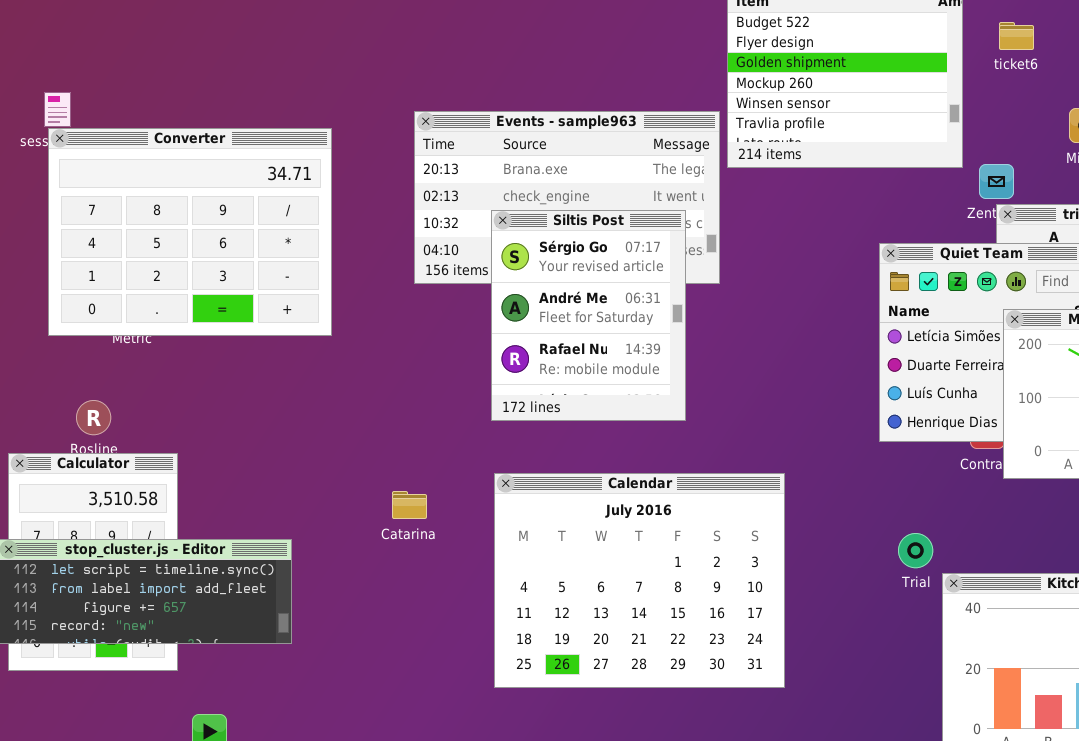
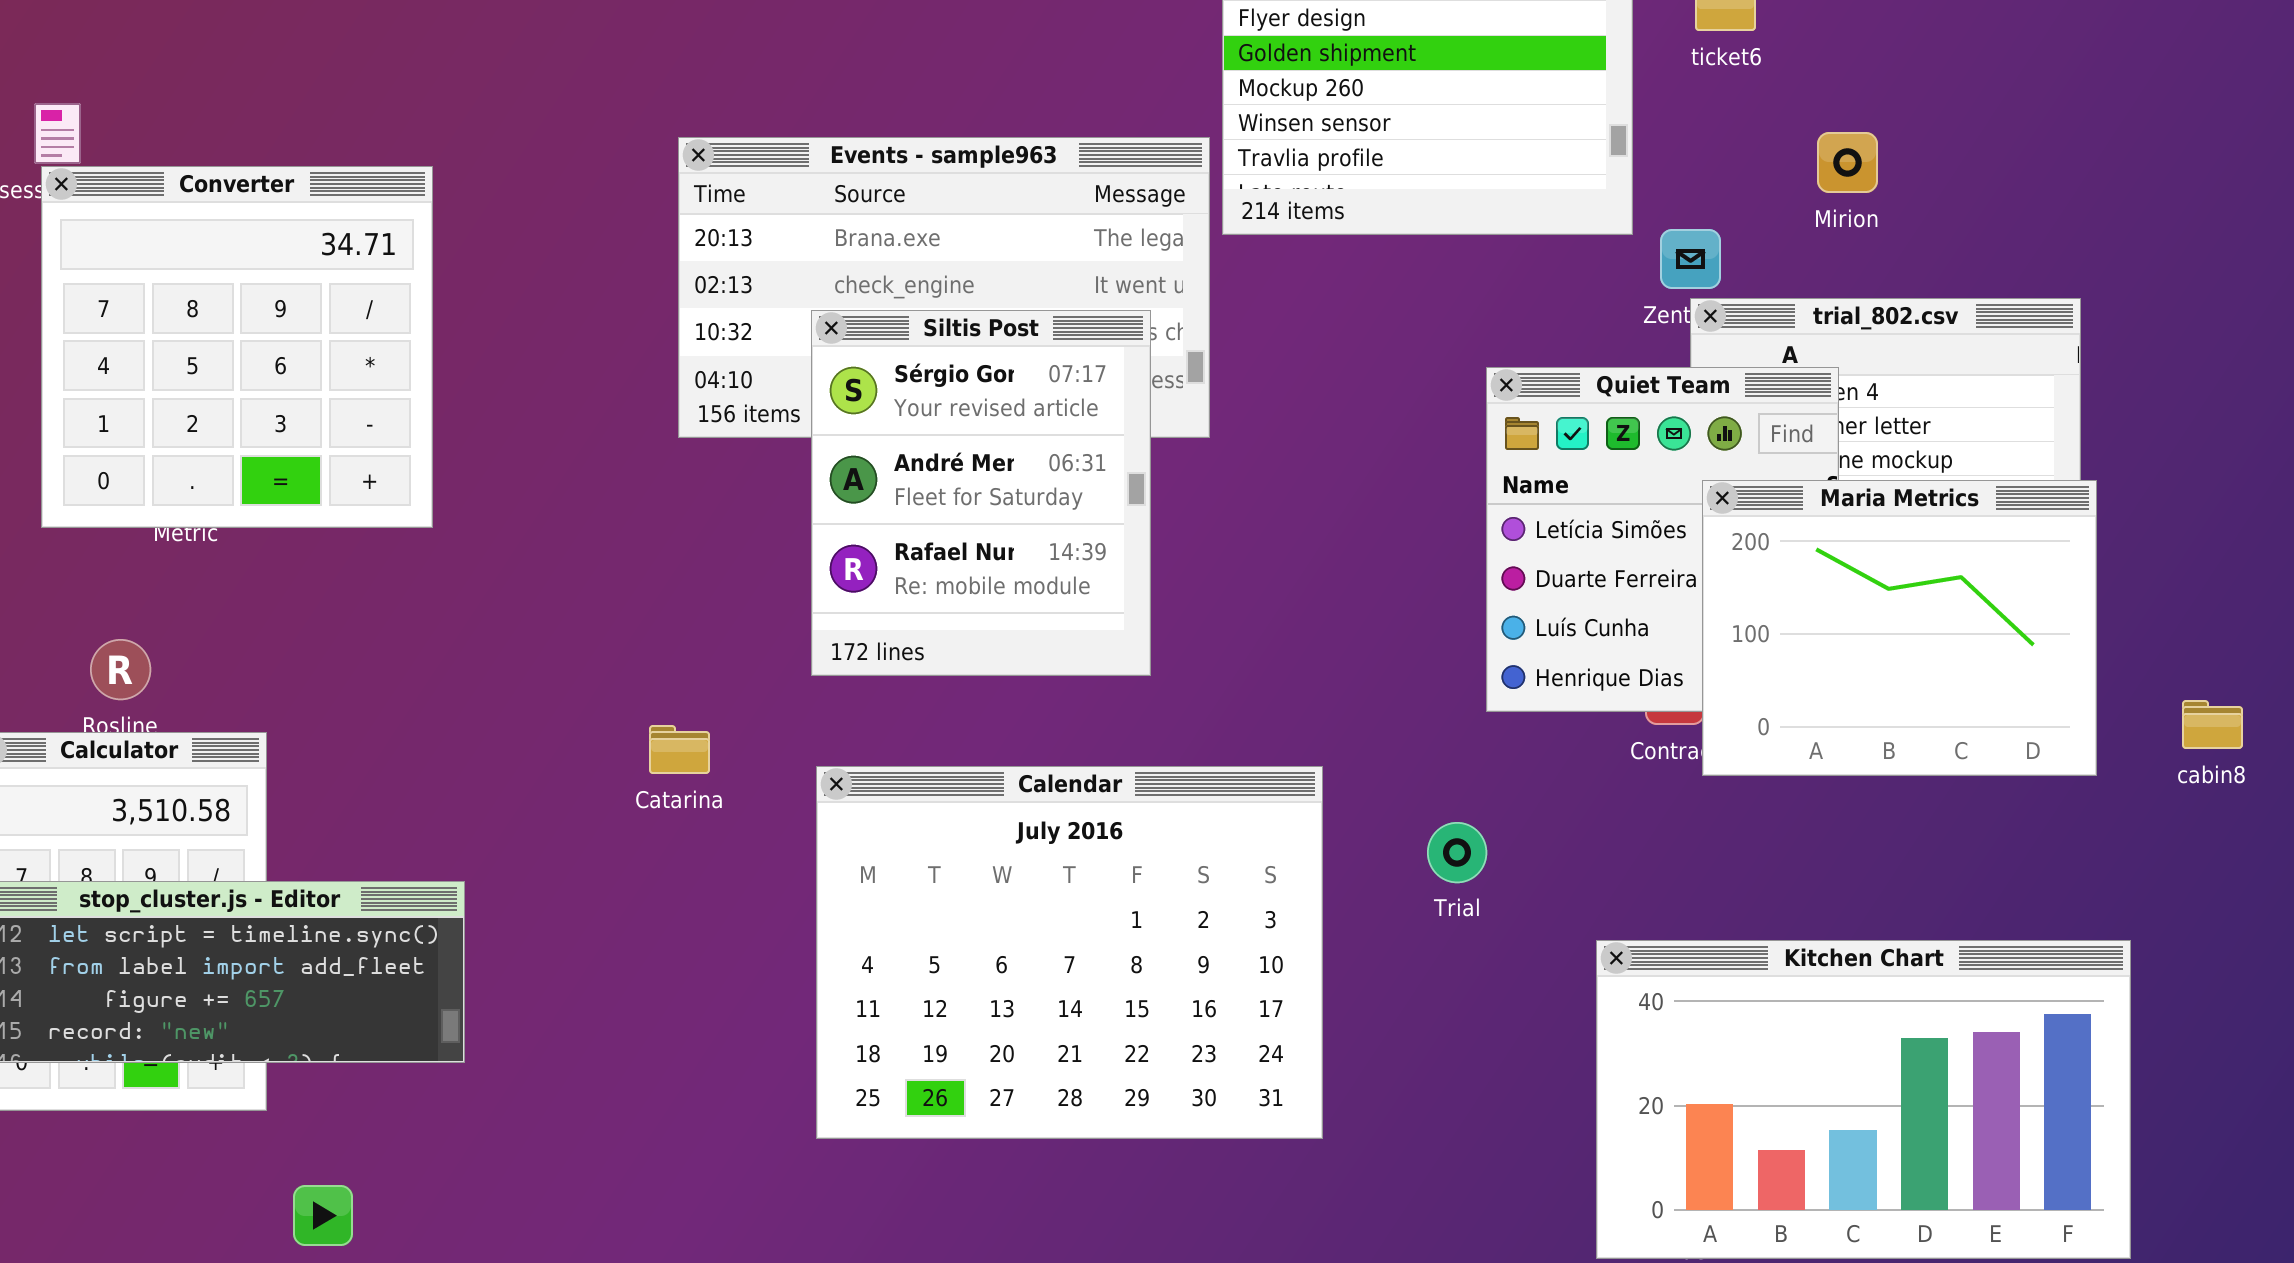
Converter: [48,128,332,336] -> [41,166,433,528], resized
Catarina: [392,491,427,519] -> [649,725,710,774], moved
Trial: [898,533,933,568] -> [1427,822,1487,883], moved

